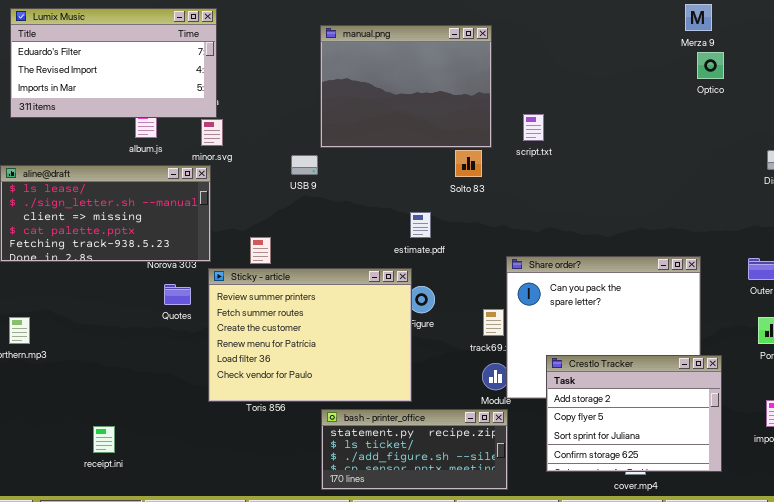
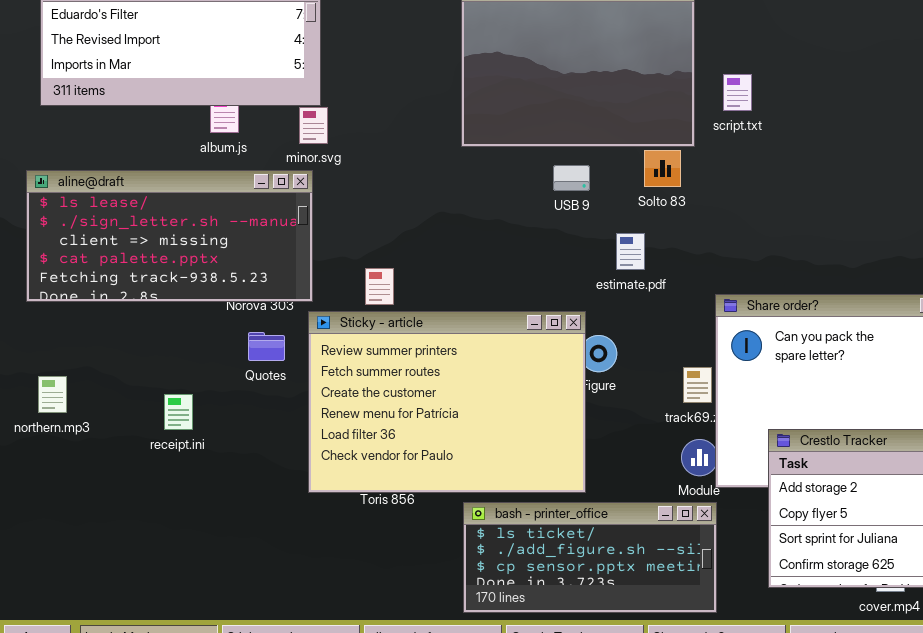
script.txt: [523,114,544,141] -> [723,74,752,111], moved
USB 9: [291,155,318,175] -> [553,165,590,191], moved
estimate.pdf: [410,212,431,238] -> [616,233,645,270], moved
bash - printer_office: [321,409,508,490] -> [463,502,717,613], scrolled down 1 row
receipt.ini: [93,426,115,453] -> [164,394,193,430], moved

